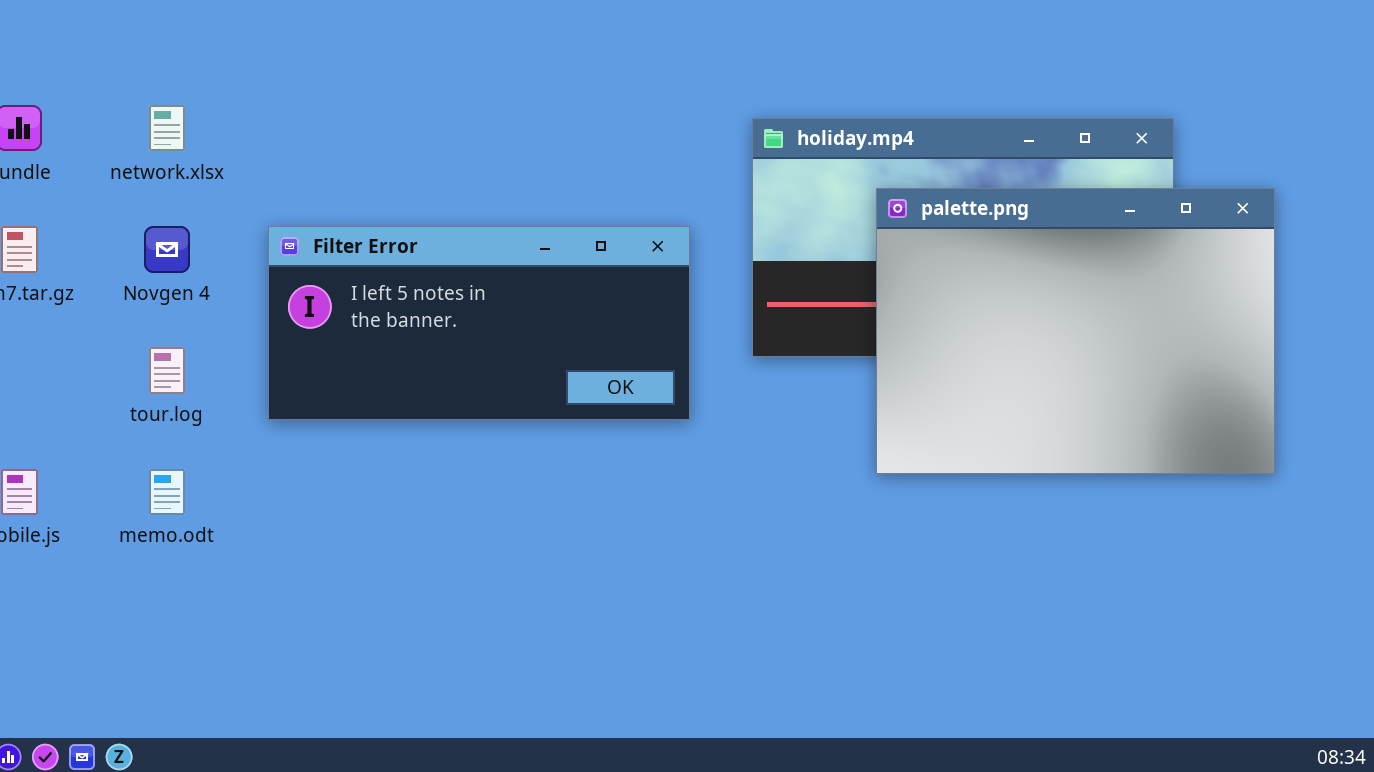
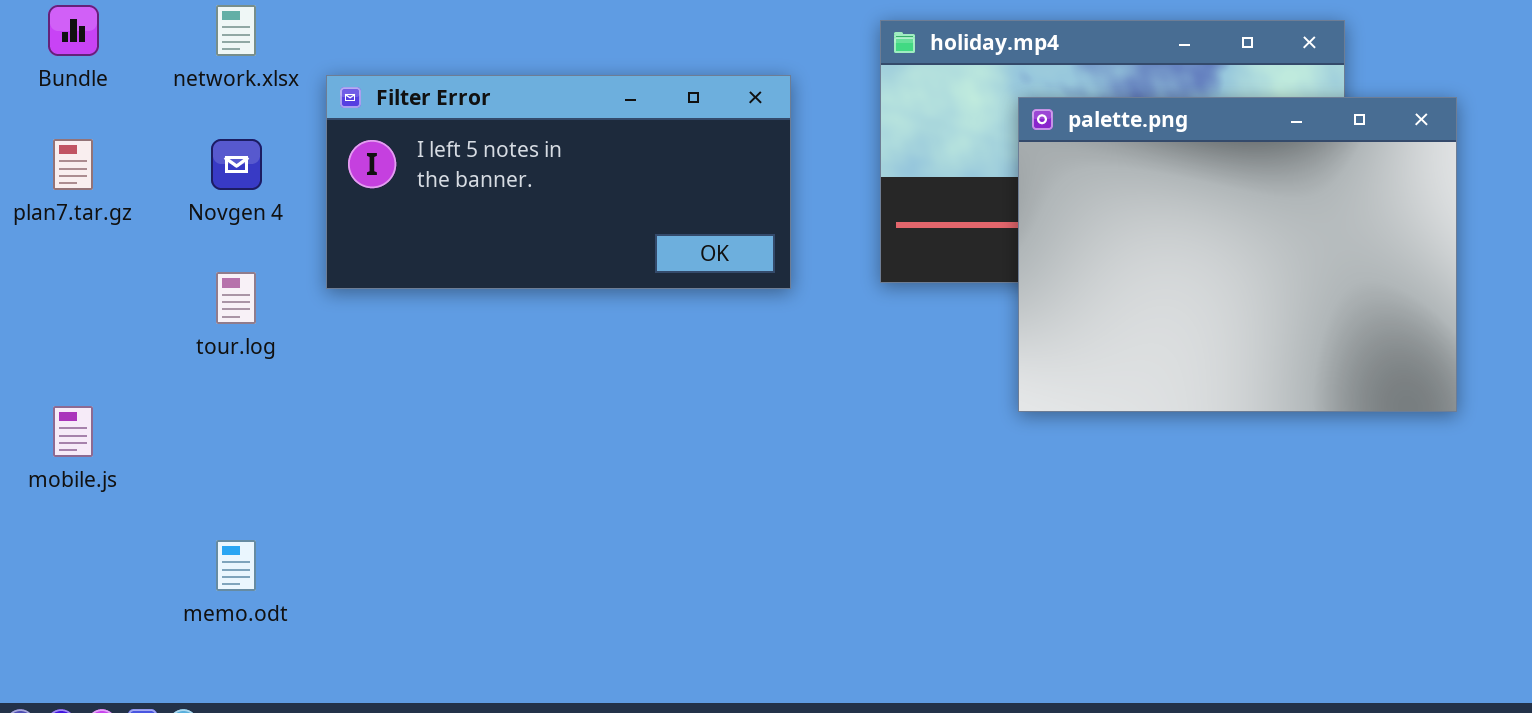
Filter Error: [268,226,690,420] -> [326,75,791,289], moved
memo.odt: [149,469,185,515] -> [216,540,256,591], moved

